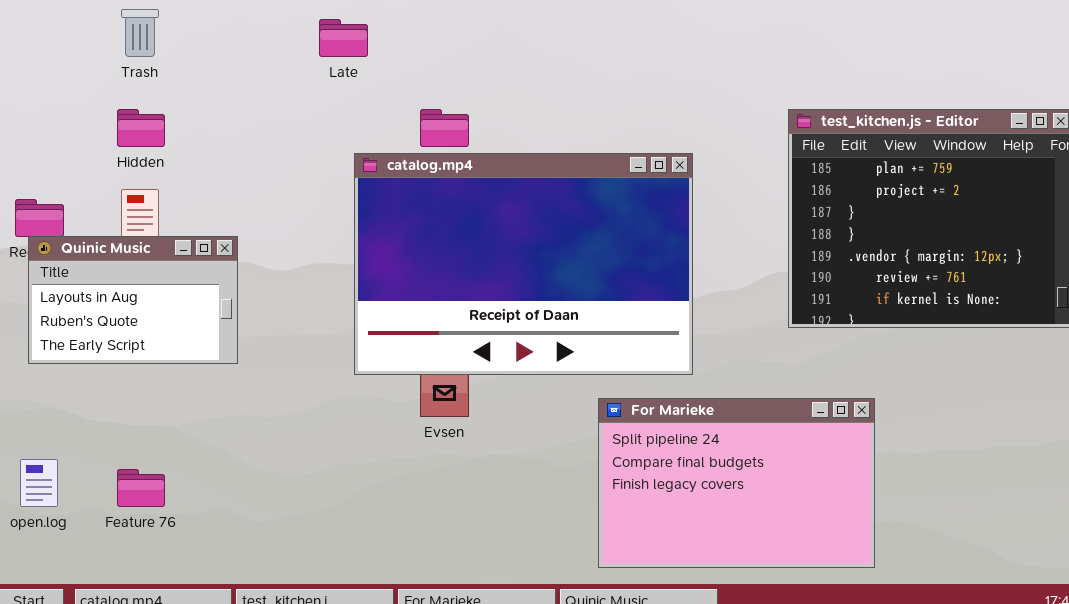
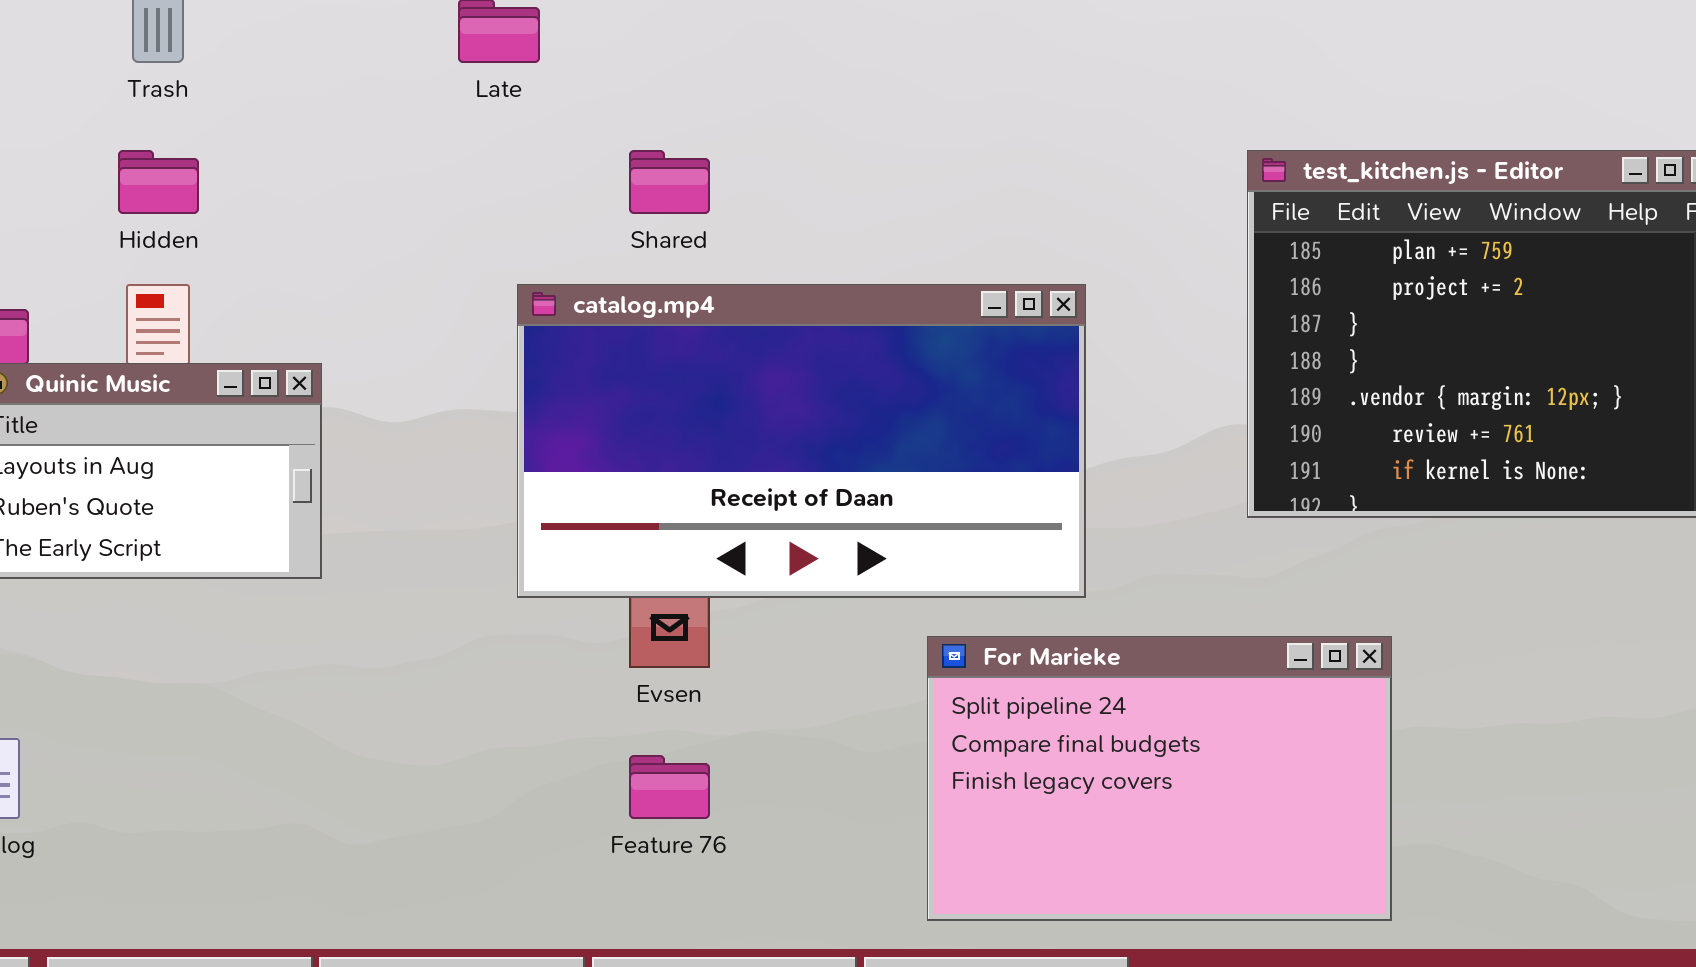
catalog.mp4: [354,153,693,375] -> [517,284,1086,598], resized
Feature 76: [117,469,165,507] -> [629,755,710,819], moved

